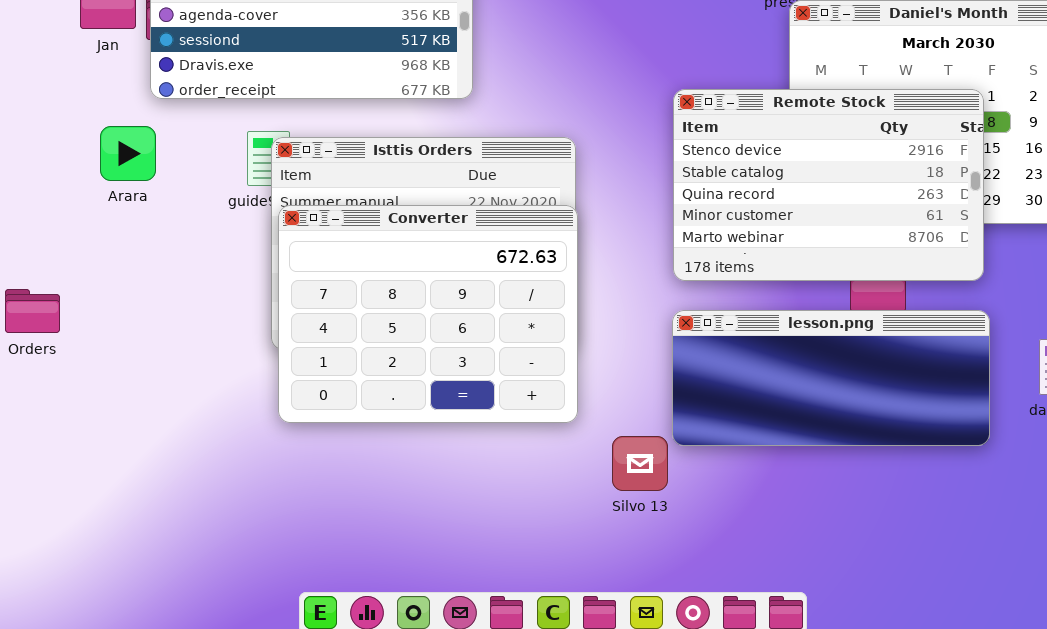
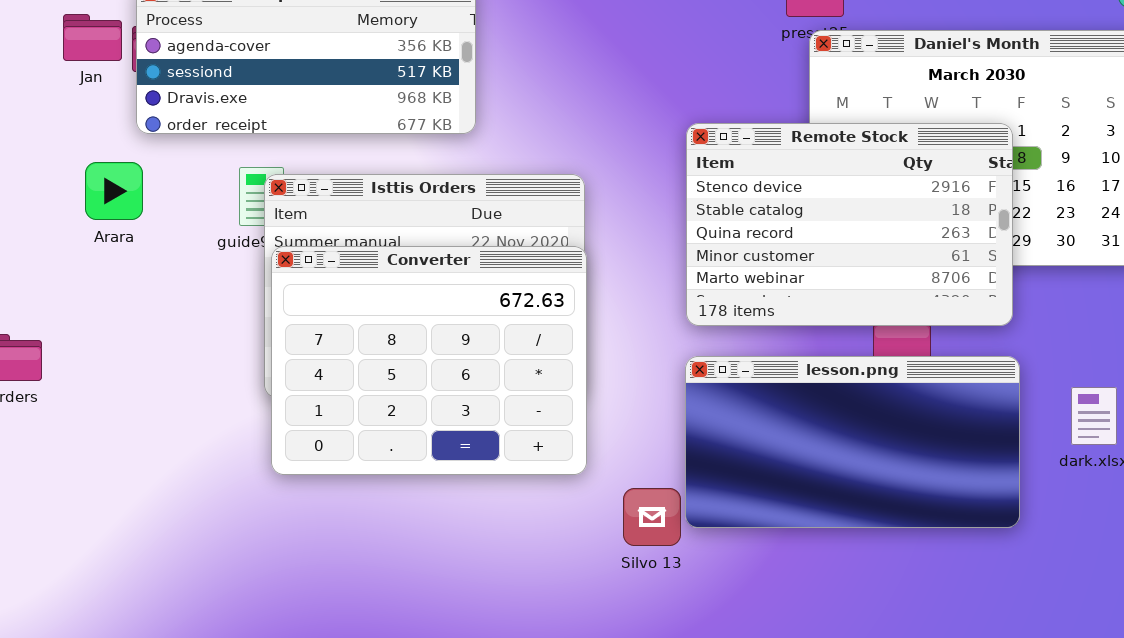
lesson.png: [672,310,990,446] -> [685,356,1020,528], resized

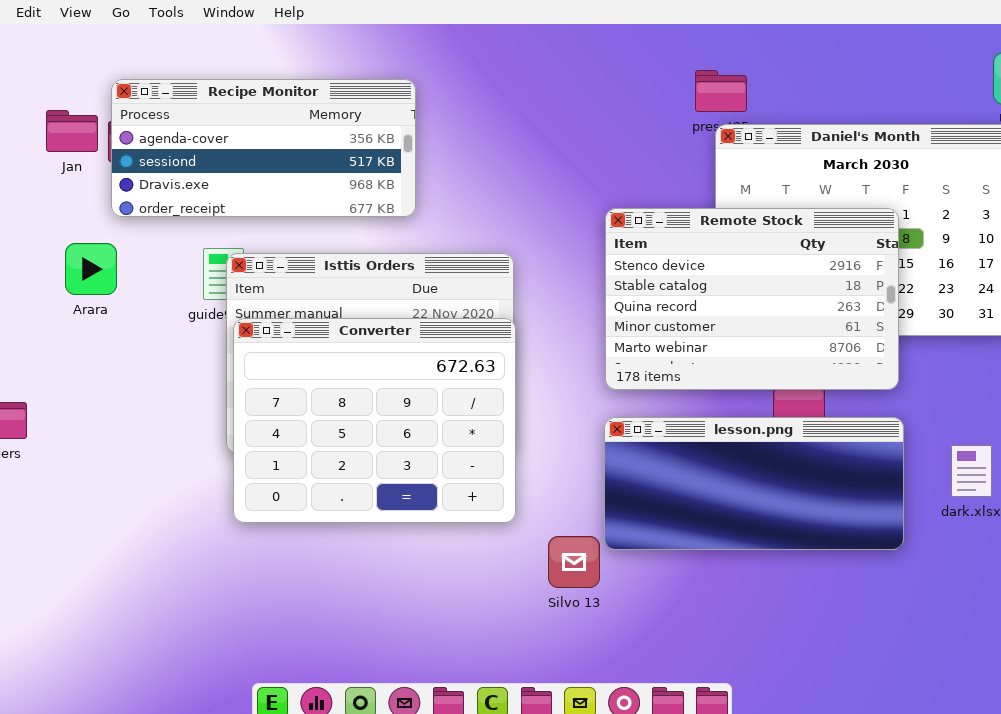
lesson.png: [685,356,1020,528] -> [604,417,904,550], resized

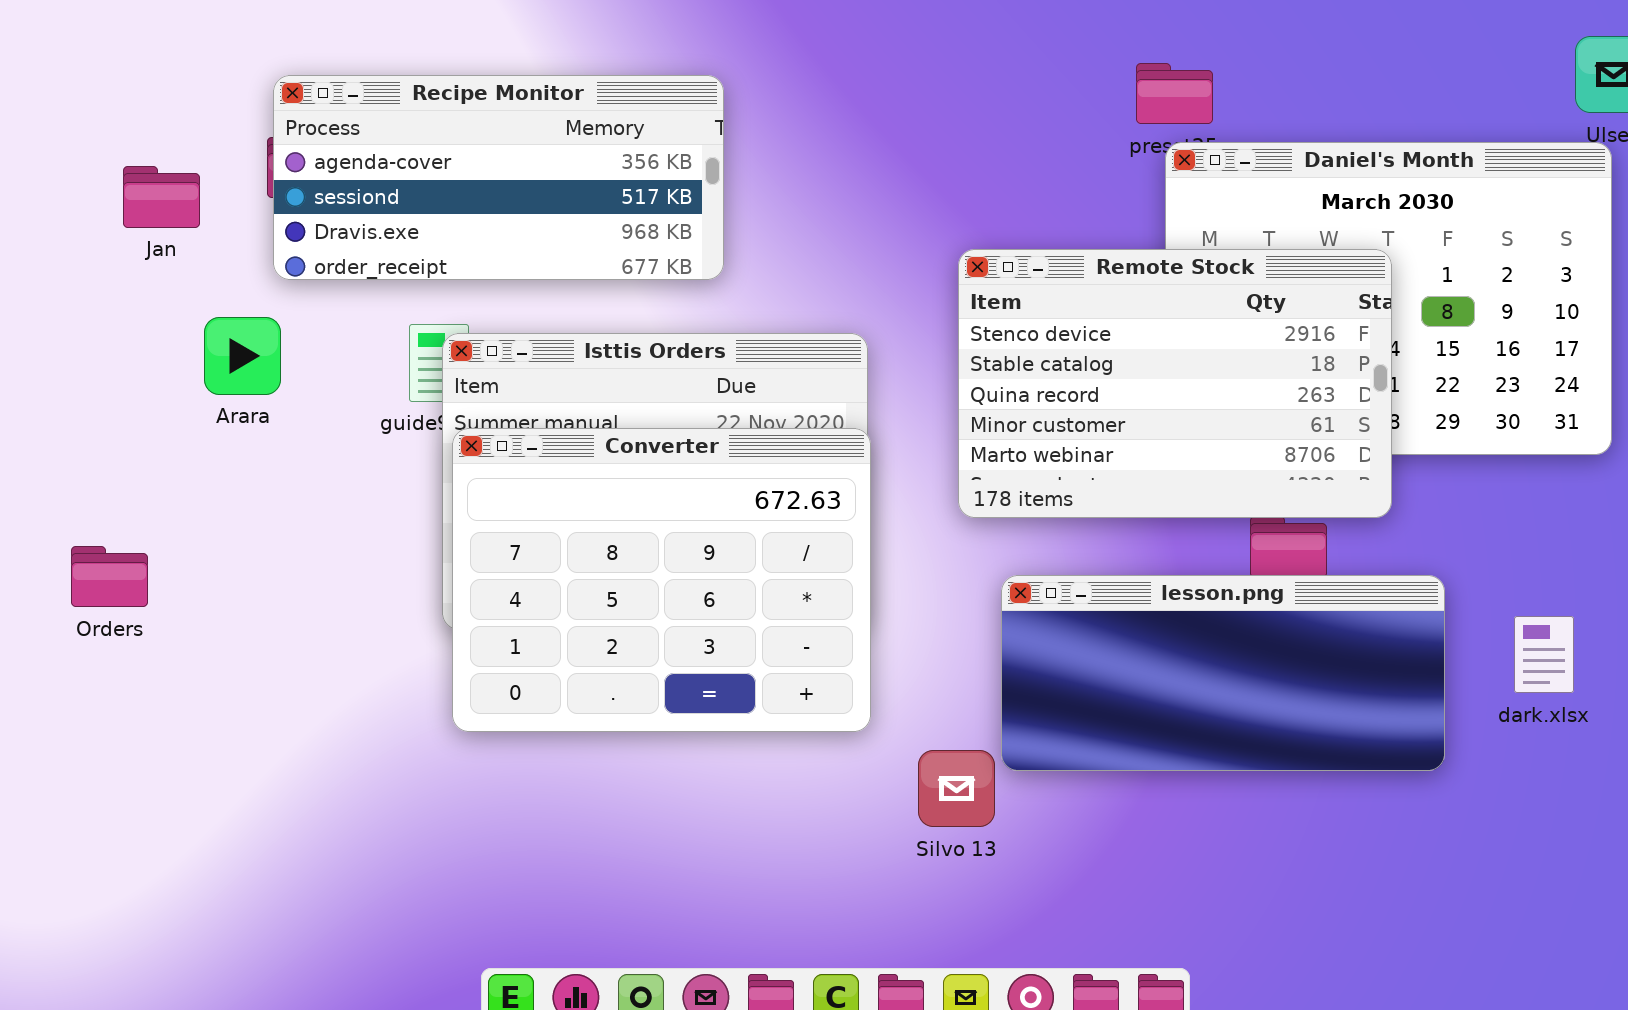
Jan: [46,110,98,152] -> [123,166,200,228], moved
Remote Stock: [605,208,899,390] -> [958,249,1392,518], moved

